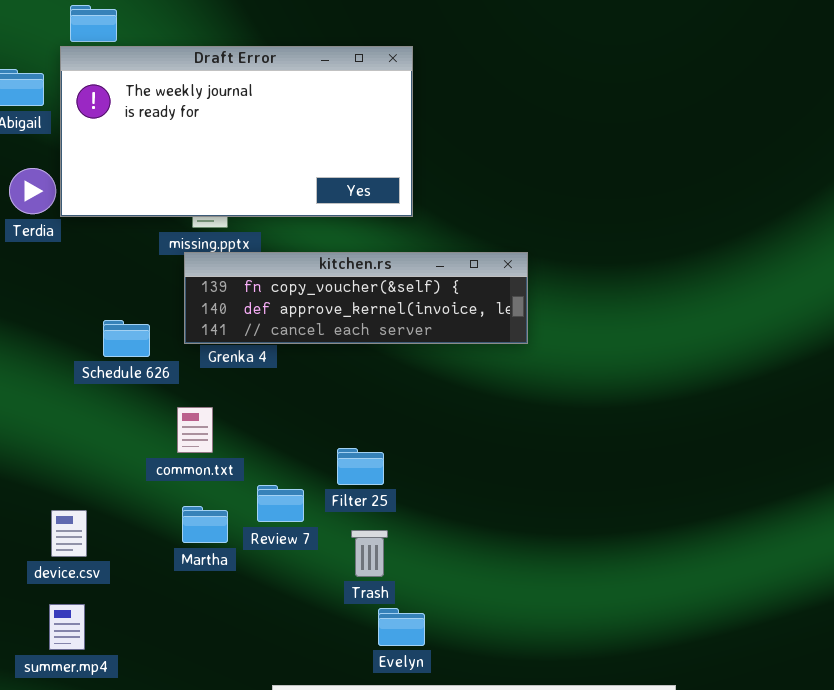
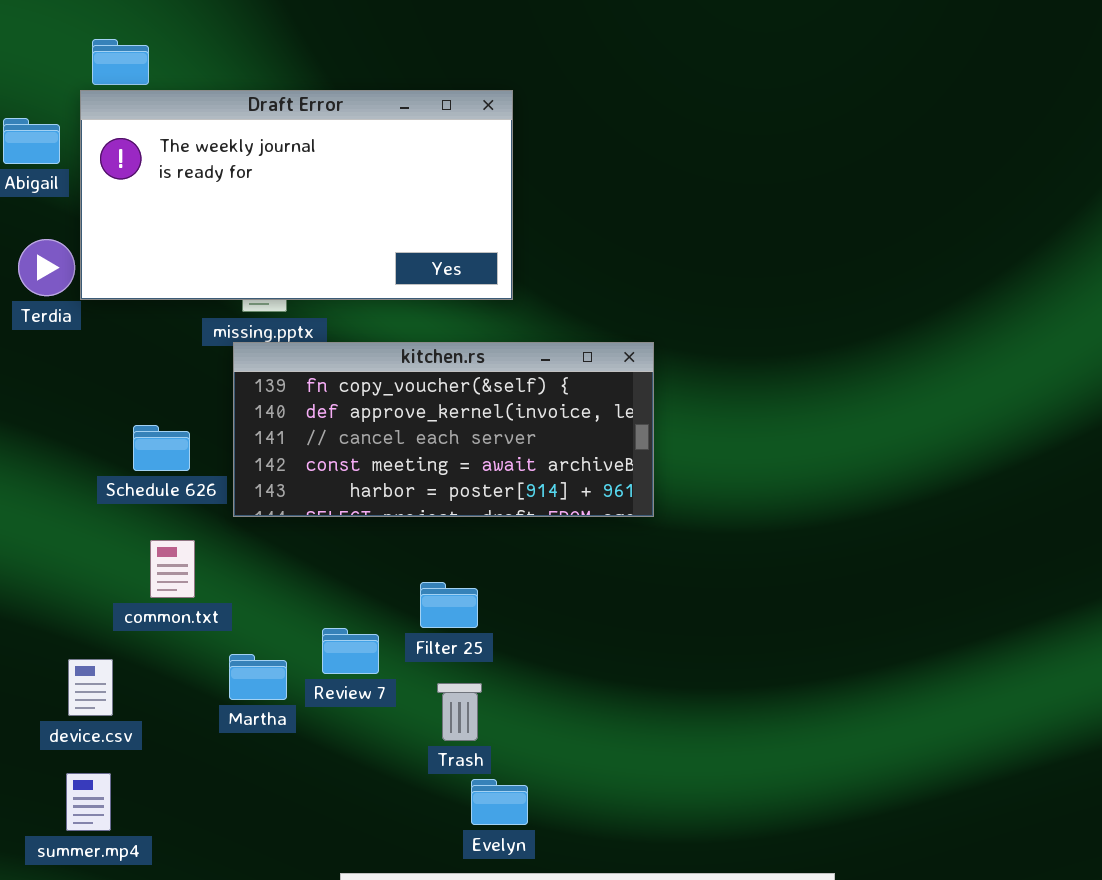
kitchen.rs: [184,252,528,344] -> [233,342,654,517], resized
common.txt: [177,407,213,453] -> [150,540,195,598], moved

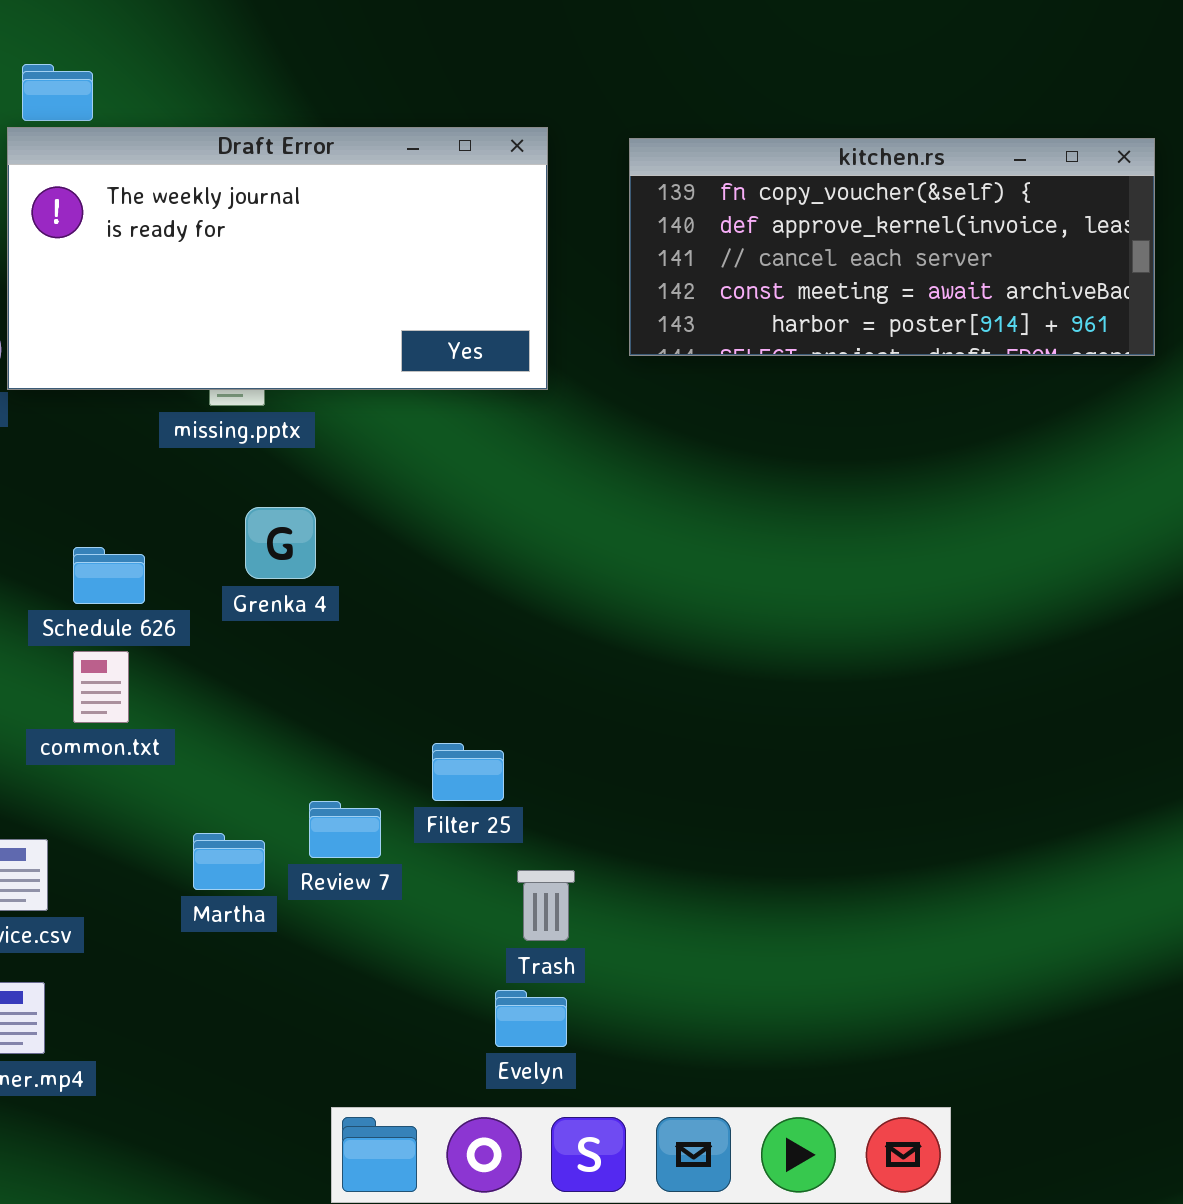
kitchen.rs: [233,342,654,517] -> [629,138,1155,356], moved
common.txt: [150,540,195,598] -> [73,651,129,723], moved
Trash: [437,683,482,741] -> [517,870,575,941], moved

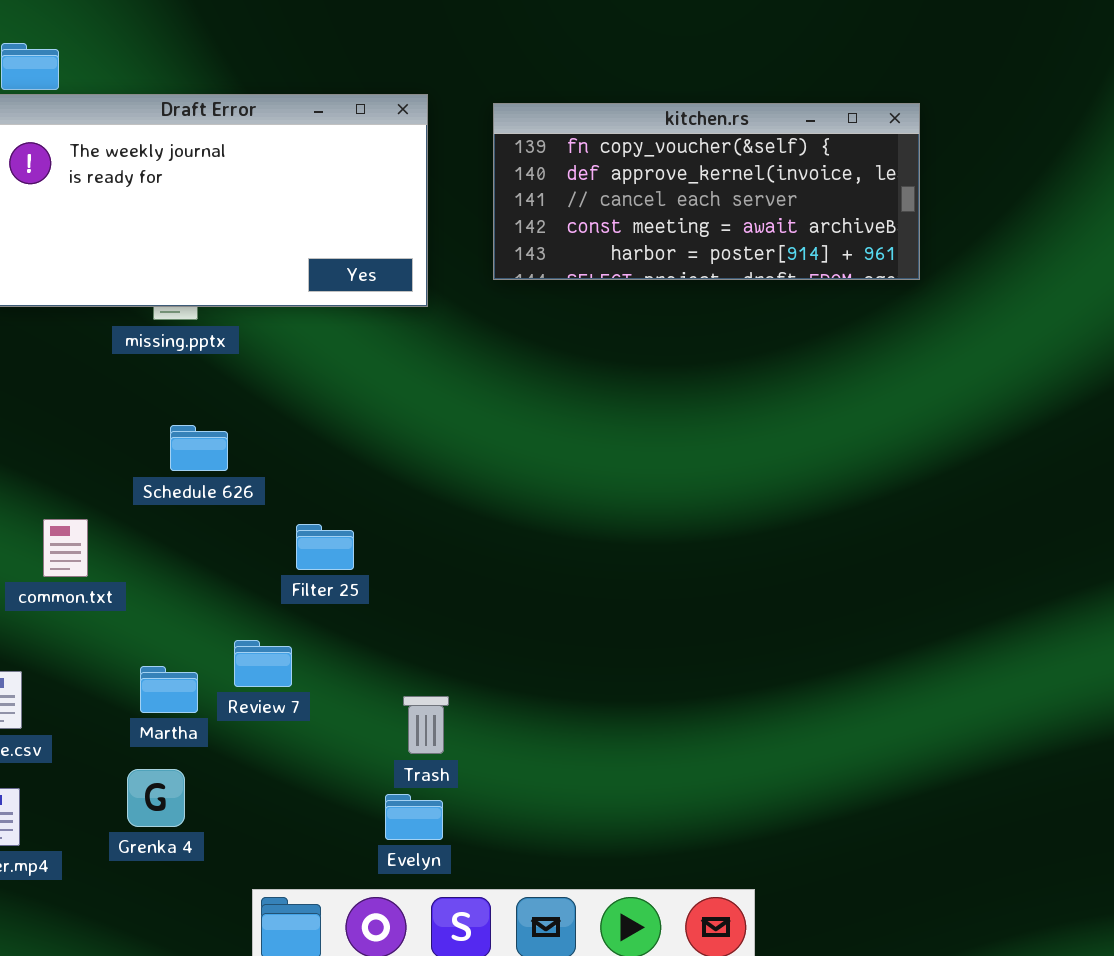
Grenka 4: [245,507,316,579] -> [127,769,185,827], moved
Schedule 626: [73,547,145,604] -> [170,425,228,471], moved
Filter 25: [432,743,504,801] -> [296,524,354,570], moved

